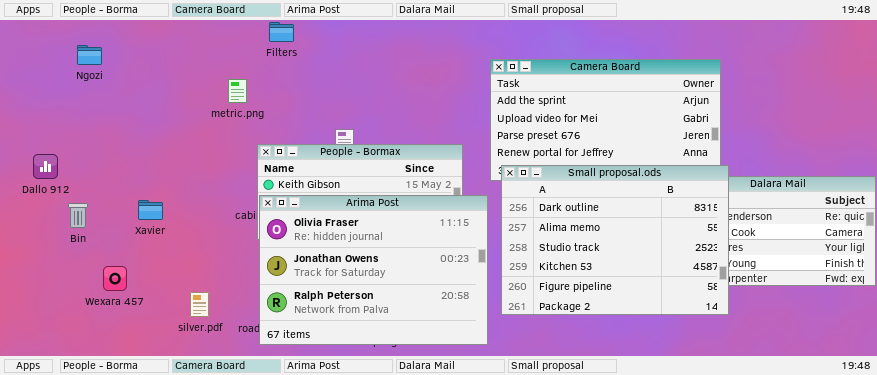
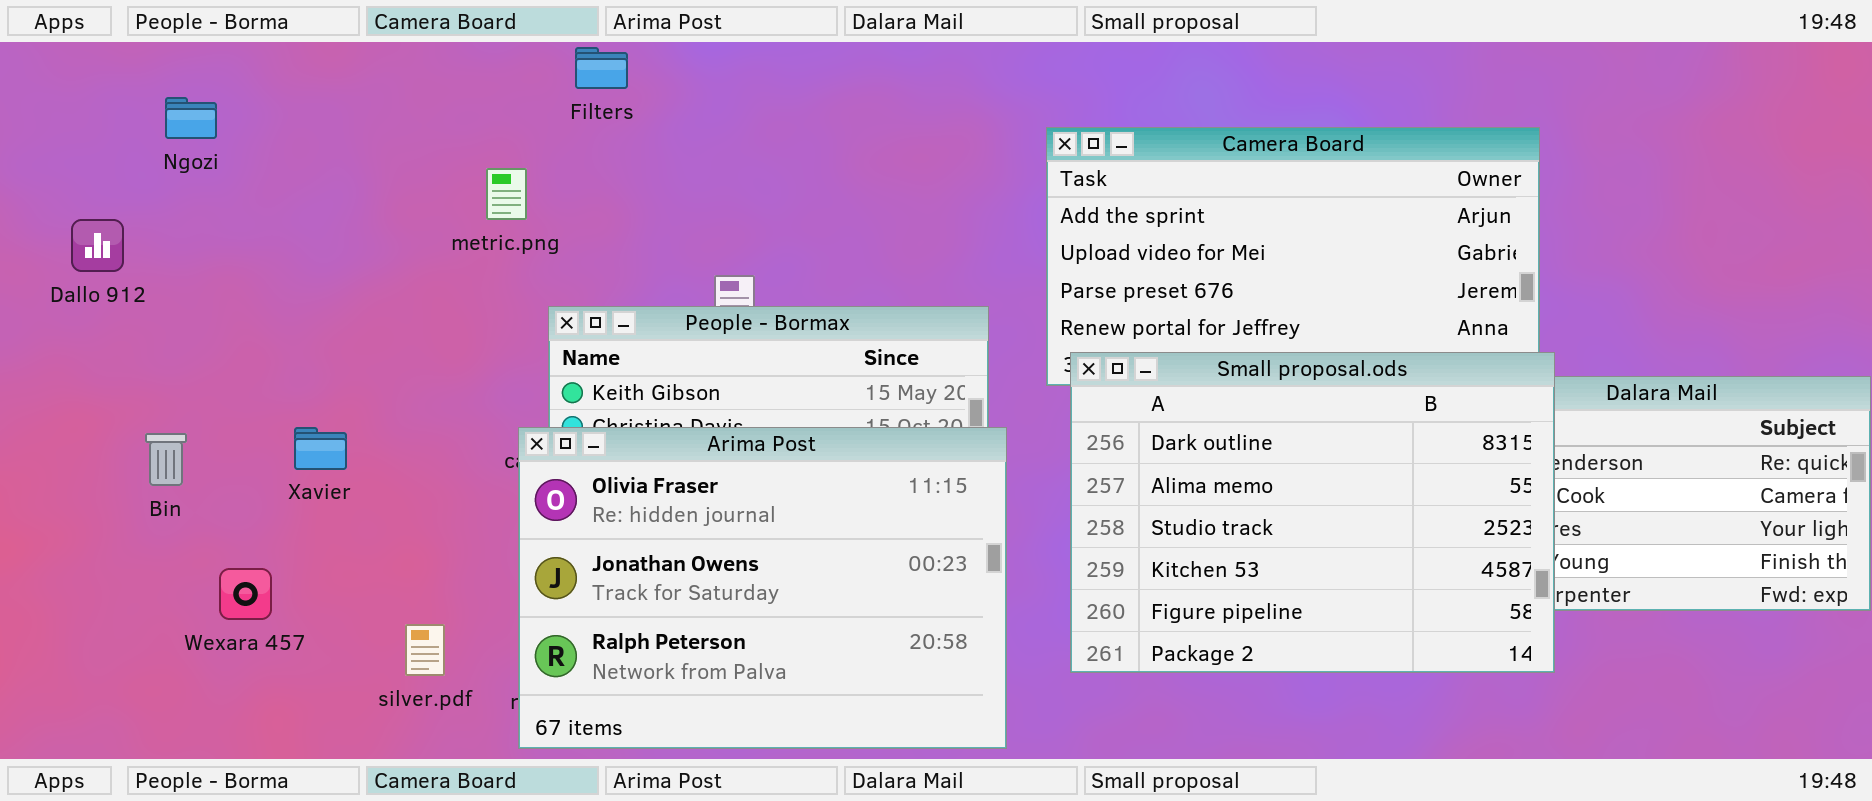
Dallo 912: [33,154,58,179] -> [71,219,124,272], moved
Arima Post: [259,195,488,345] -> [518,427,1007,749], moved

